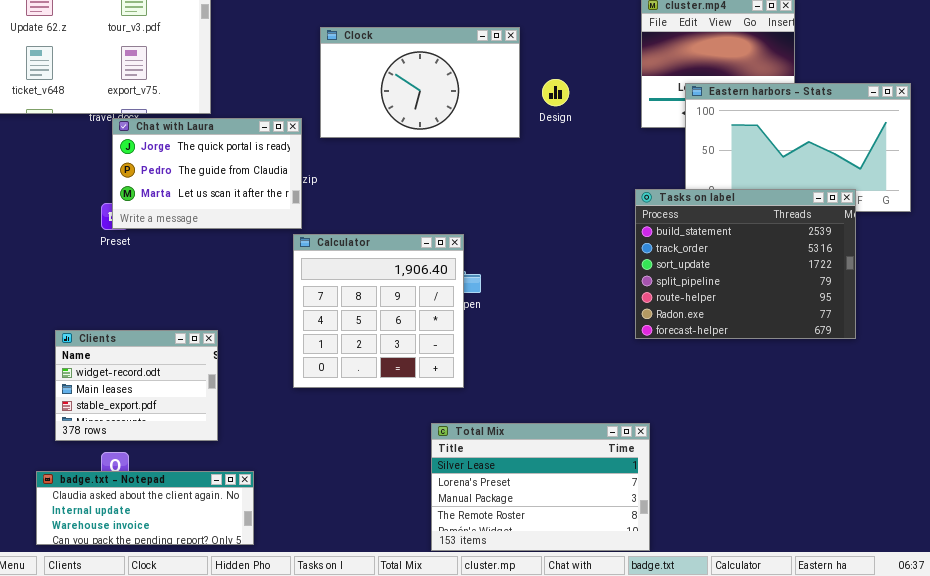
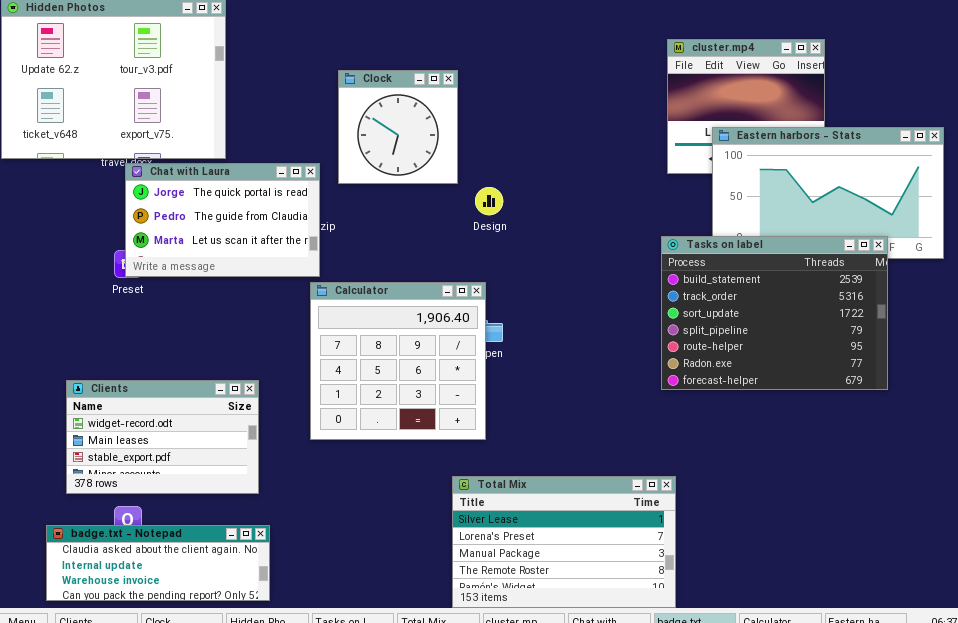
Clock: [320,27,520,138] -> [338,70,458,184], resized
Design: [542,79,569,106] -> [475,187,503,215], moved
Clients: [55,330,218,441] -> [66,380,259,494], resized

